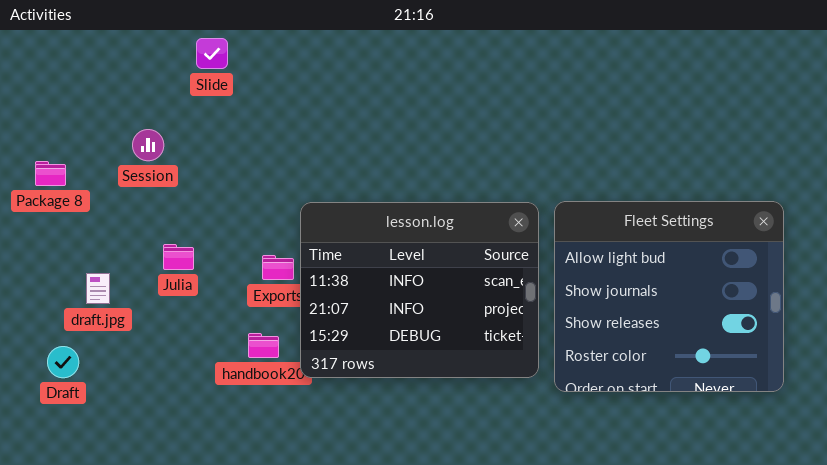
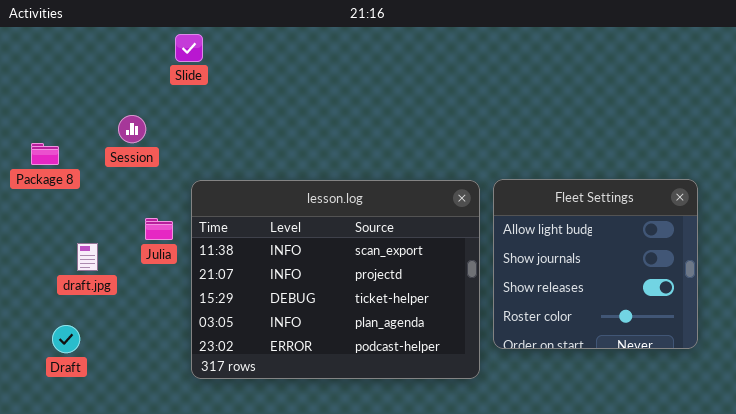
lesson.log: [300,202,539,378] -> [191,180,480,379], resized
Draft: [47,346,79,378] -> [52,325,80,353], moved

